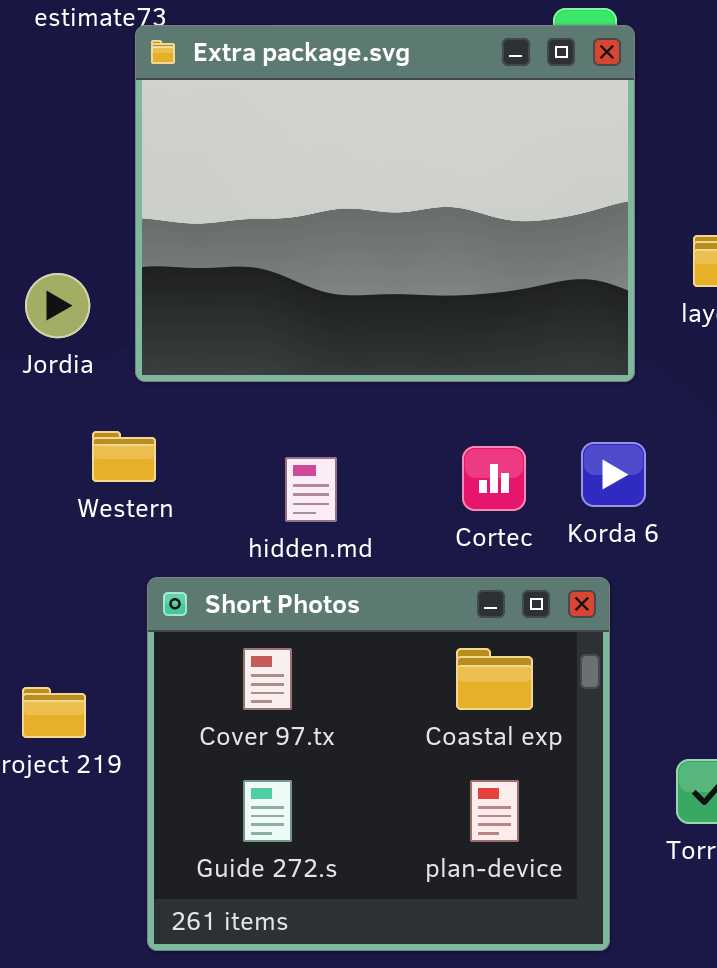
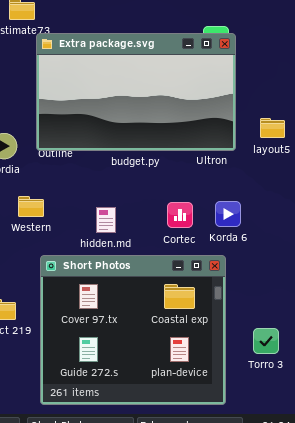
Extra package.svg: [135,25,635,382] -> [36,33,236,151], resized

